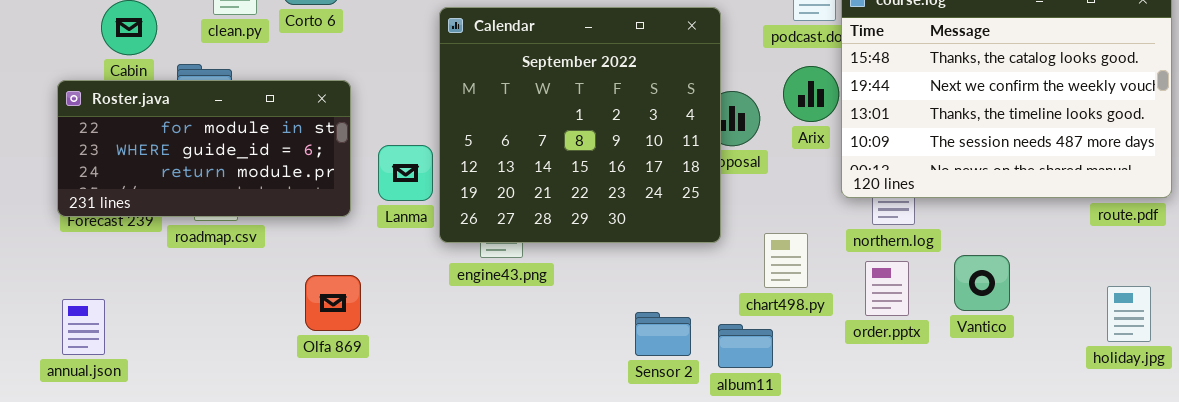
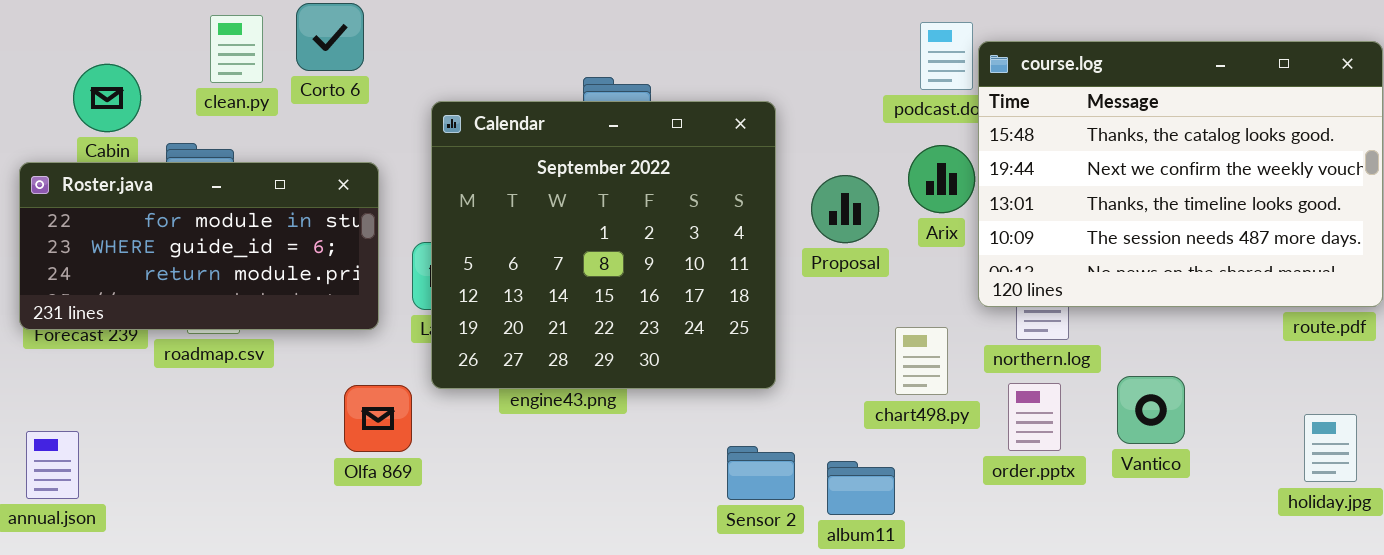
Calendar: [439,7,721,243] -> [431,101,776,389], moved
chart498.py: [764,233,808,288] -> [895,327,948,395], moved
Olfa 869: [305,275,361,331] -> [344,385,412,452], moved

